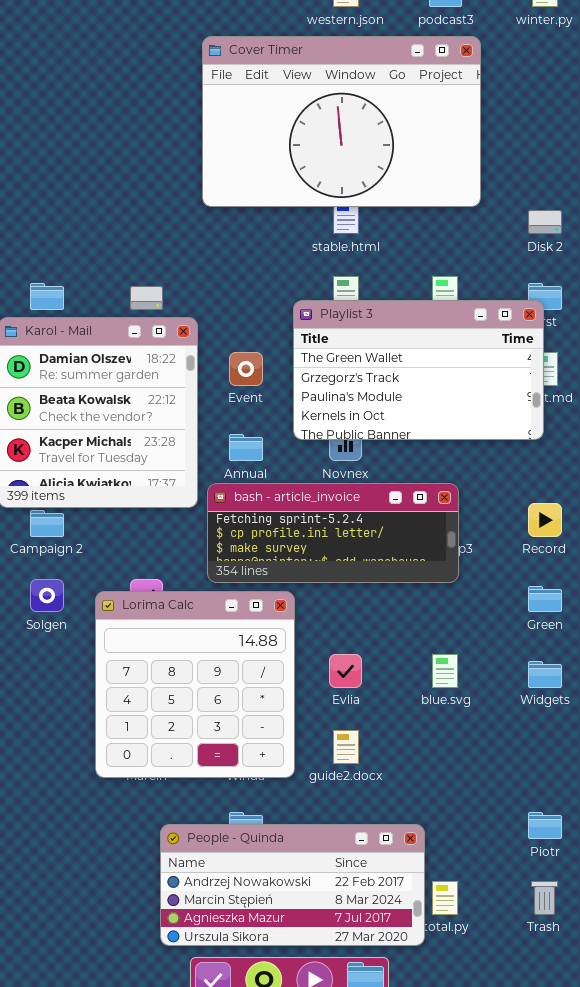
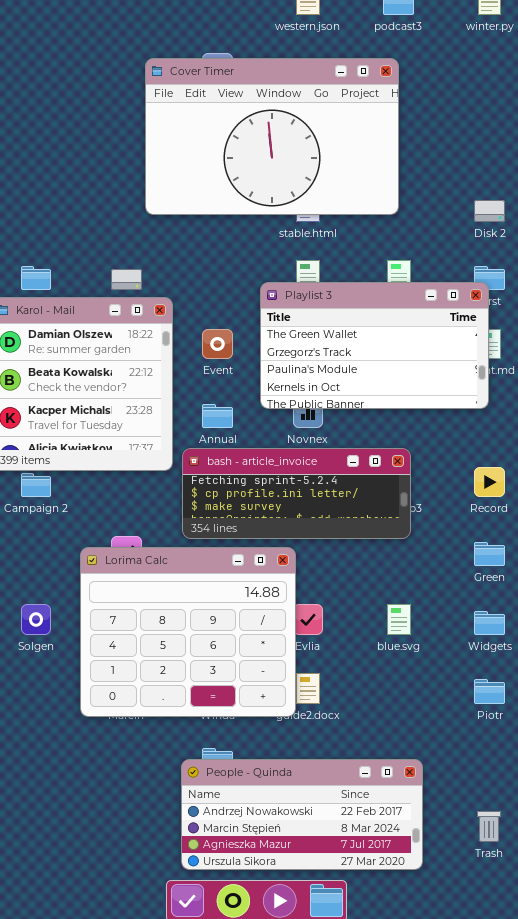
Cover Timer: [202,36,481,207] -> [145,58,399,215], moved
Solgen: [30,579,64,612] -> [21,604,51,635], moved
Lorima Calc: [95,591,295,778] -> [80,547,296,717], resized
Piotr: [528,812,562,839] -> [474,679,505,704], moved
People - Quinda: [160,824,425,946] -> [181,759,423,870], moved

